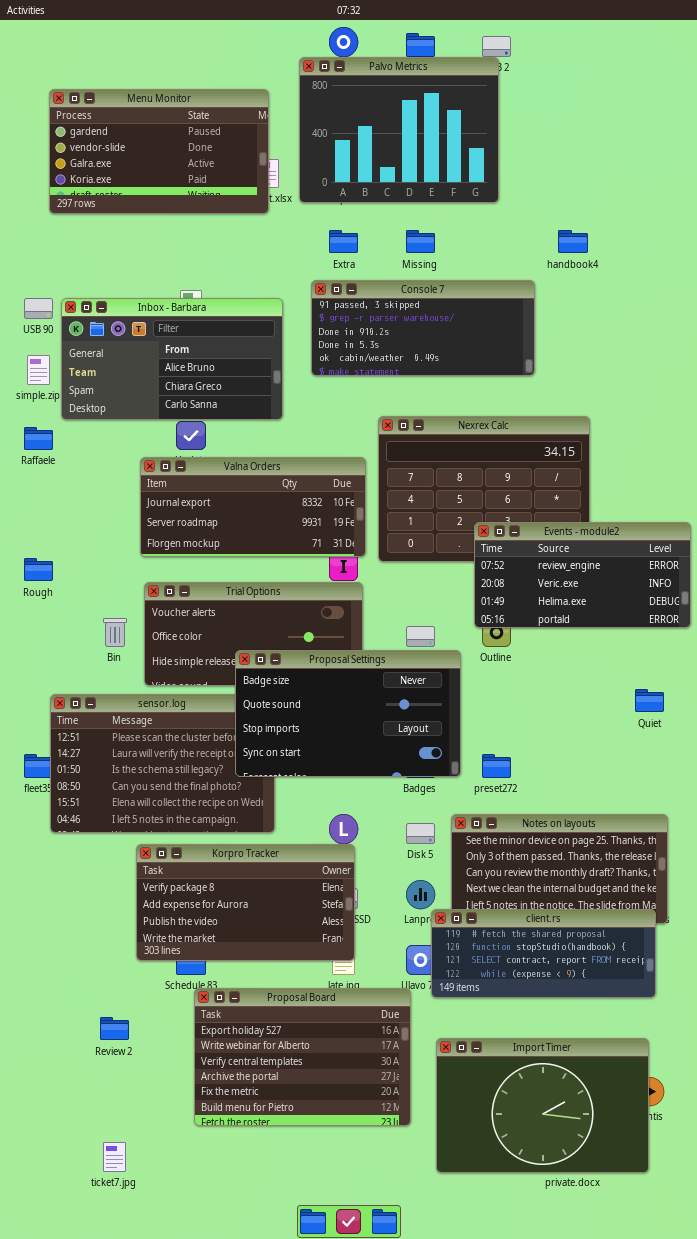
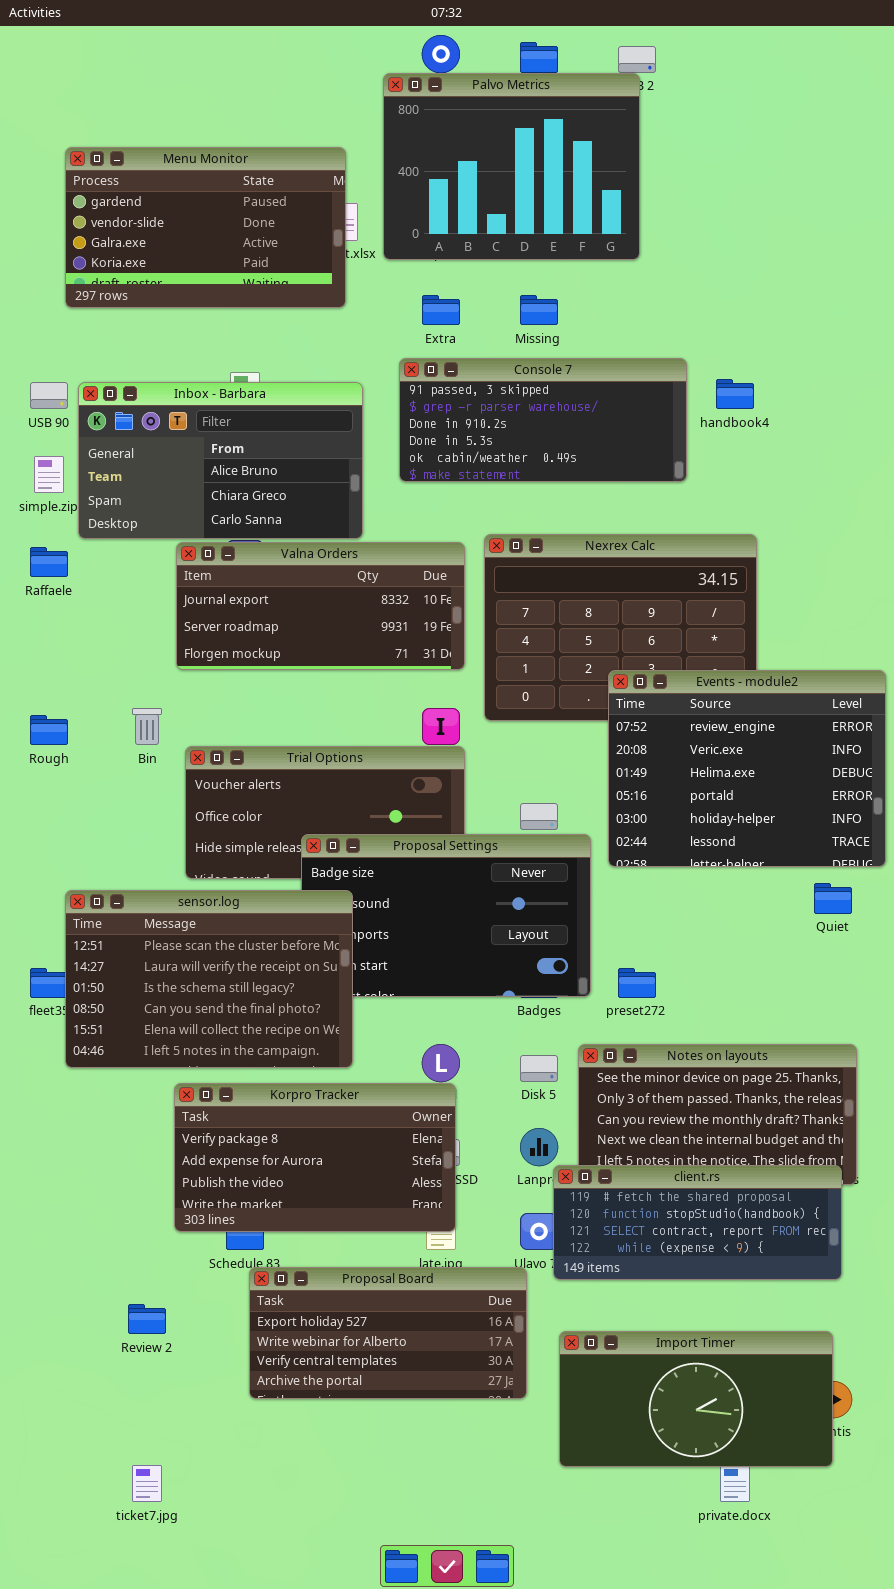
Menu Monitor: [49,89,269,214] -> [65,147,346,308], moved
handbook4: [558,230,588,253] -> [716,379,754,409], moved
Valna Orders: [140,457,366,557] -> [176,542,465,670], moved
Events - module2: [474,522,691,628] -> [608,670,886,867], resized
Bin: [103,618,127,647] -> [132,708,162,745], moved
sensor.log: [50,694,275,833] -> [65,890,353,1068], raised
Proposal Board: [194,988,411,1126] -> [249,1267,527,1399], resized
Import Timer: [436,1038,649,1173] -> [559,1331,833,1467], resized

